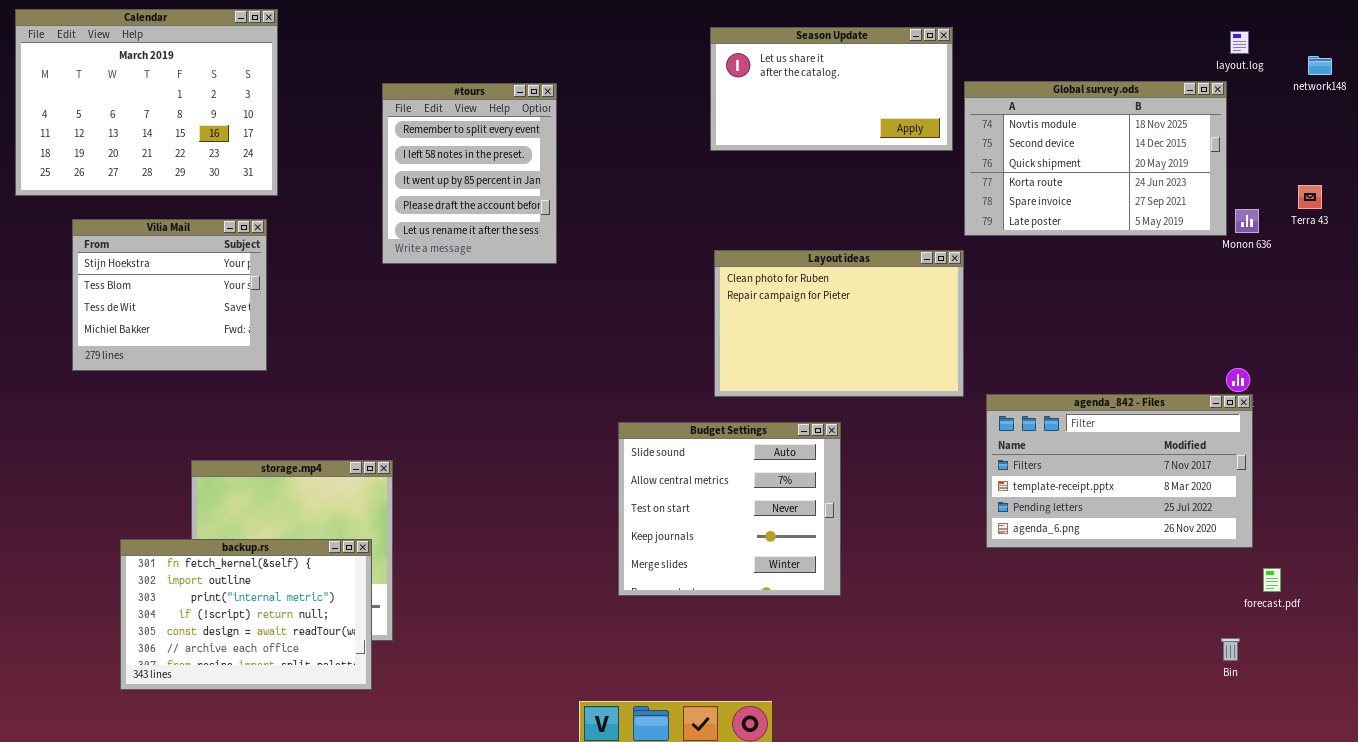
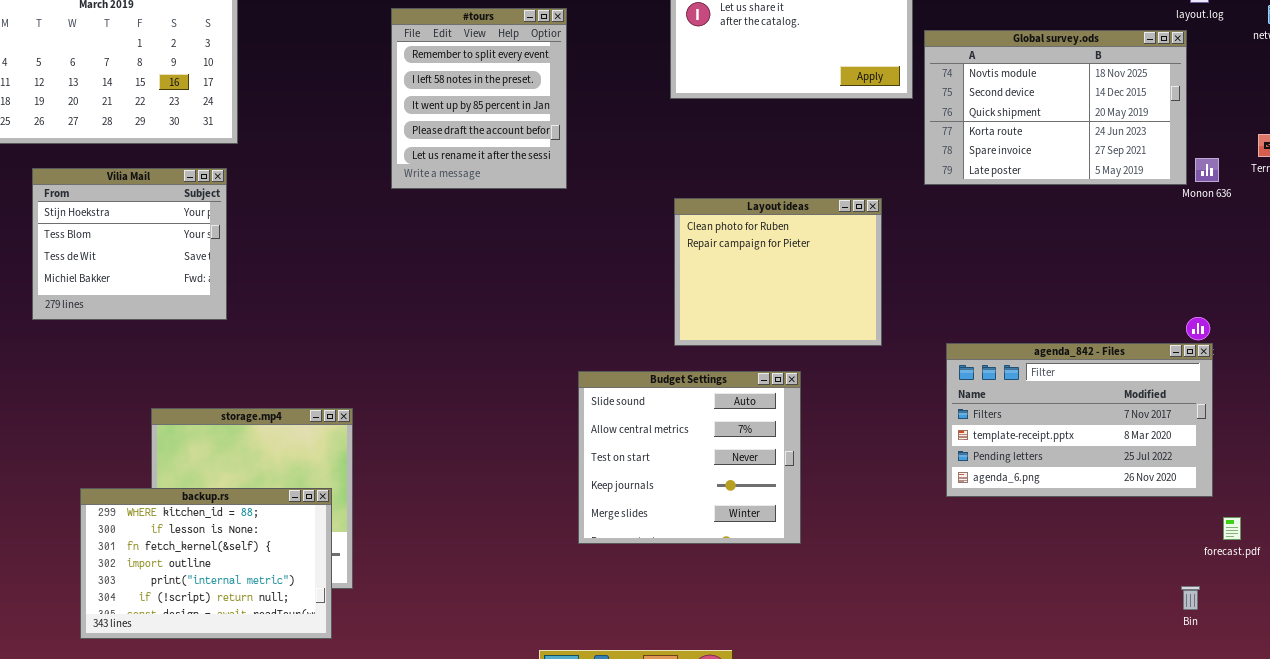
#tours: [382,83,557,264] -> [391,8,567,189], moved
Layout ideas: [714,250,964,397] -> [674,198,882,346], resized
backup.rs: [120,539,372,690] -> [80,488,332,639], scrolled up 2 rows

